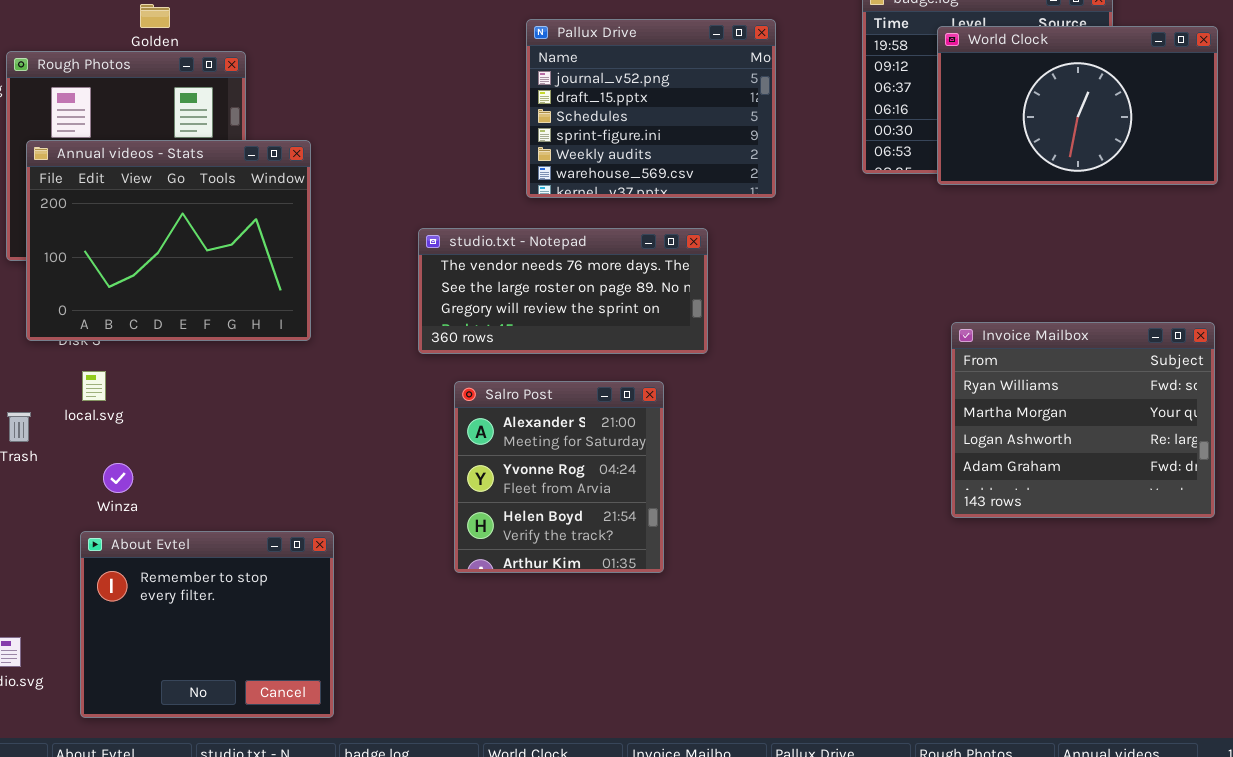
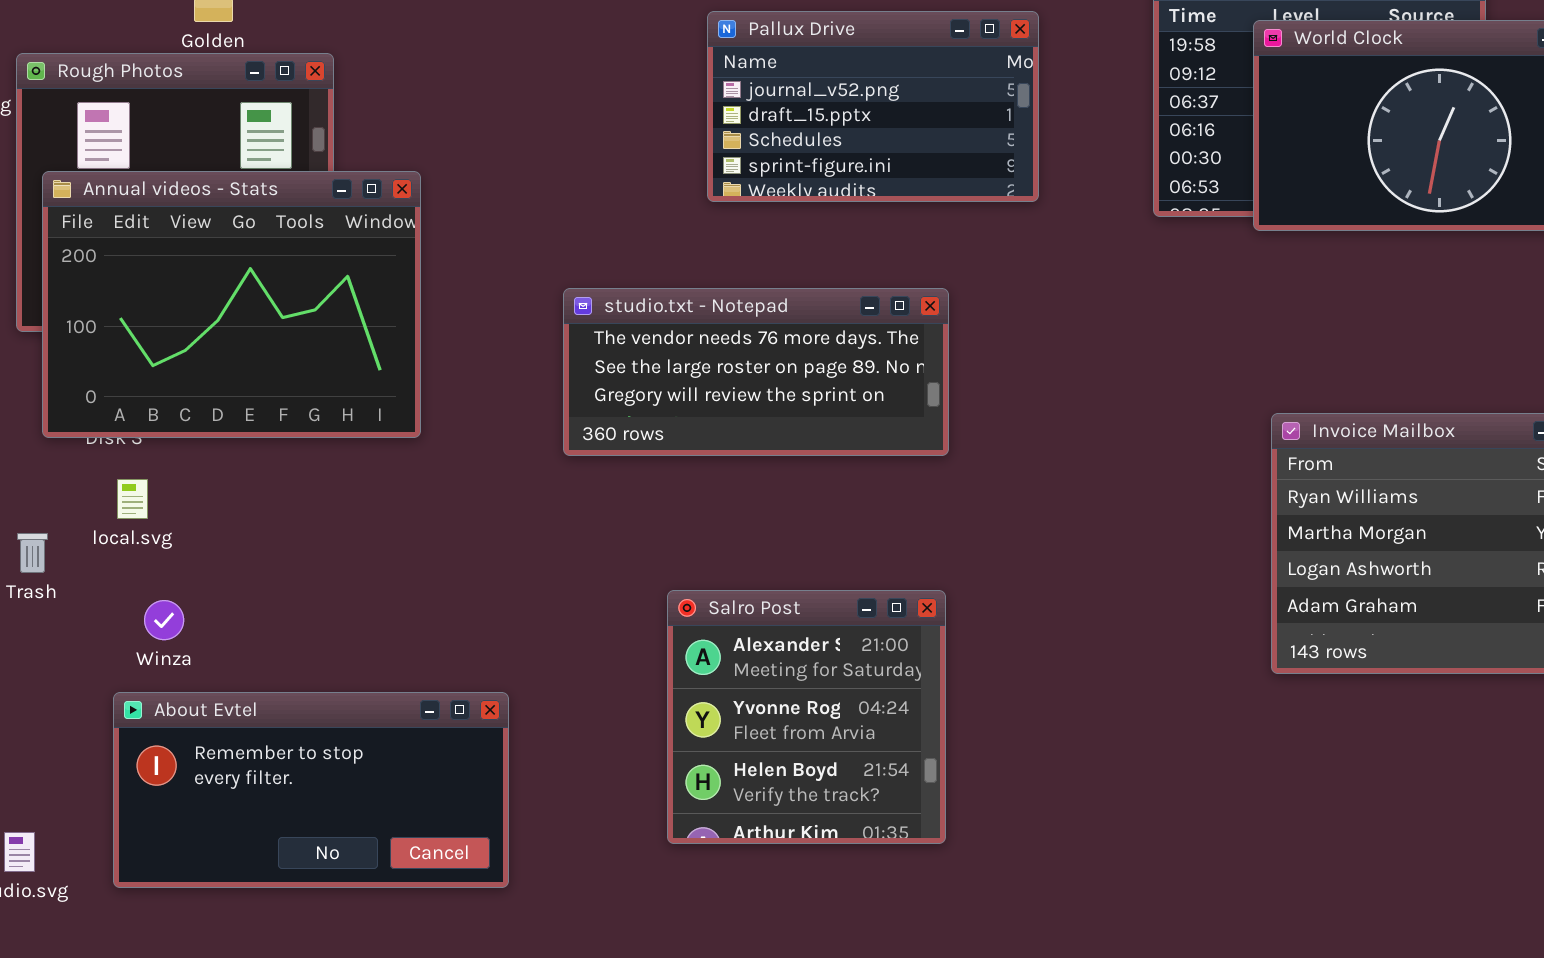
Pallux Drive: [526,19,776,198] -> [707,11,1039,202], resized
Salro Post: [454,381,664,573] -> [667,590,946,844], moved
About Evtel: [80,531,334,718] -> [113,692,509,888], resized

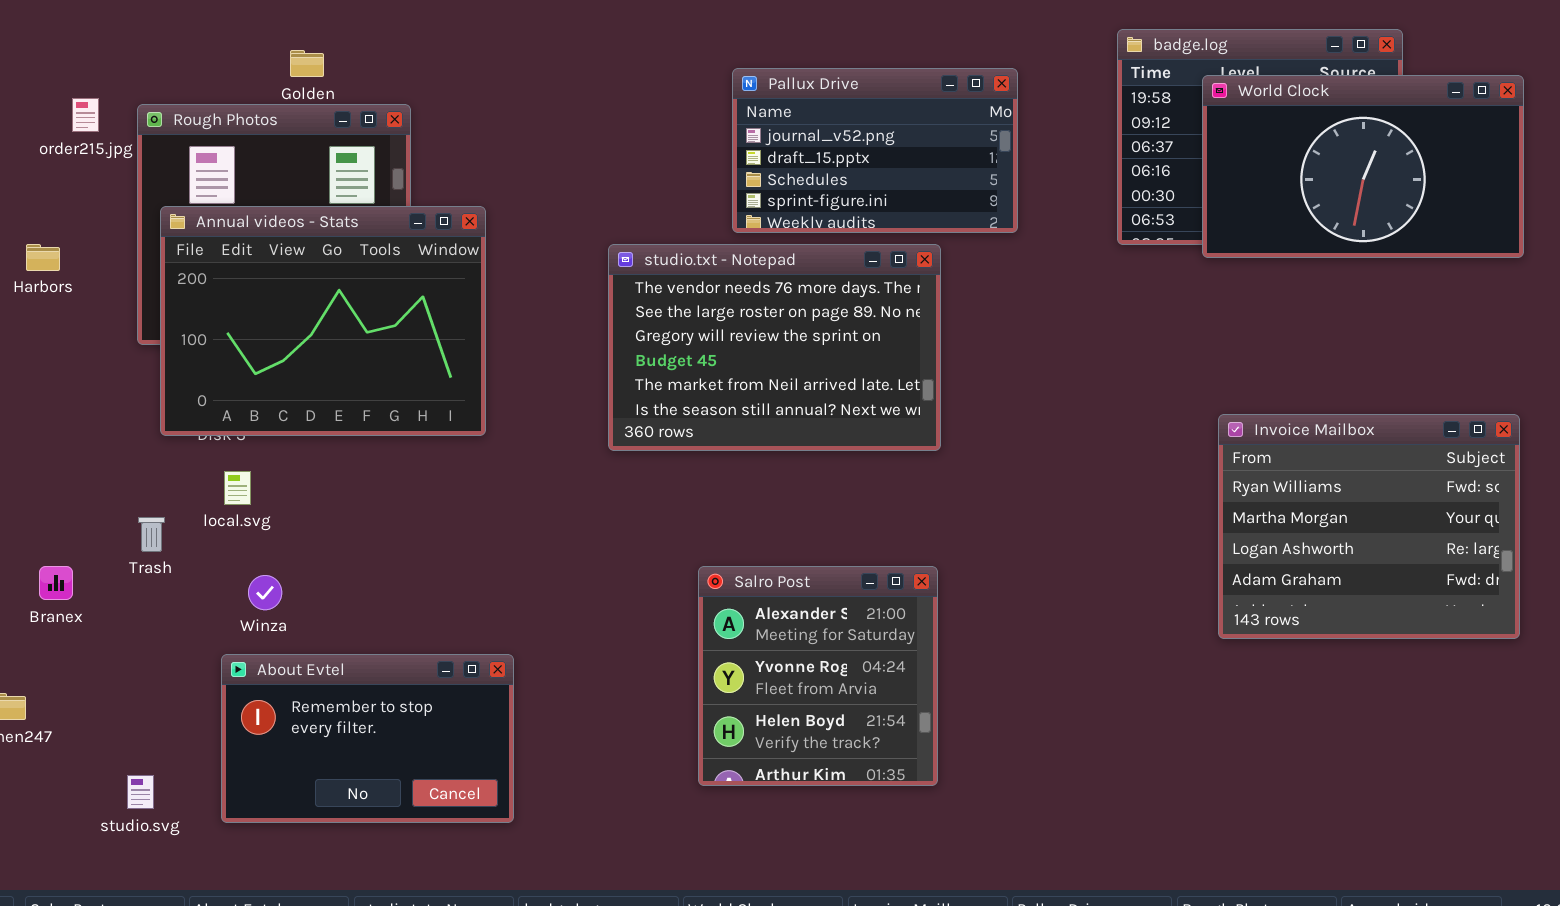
studio.txt - Notepad: [563,288,949,456] -> [608,244,941,451], resized
About Evtel: [113,692,509,888] -> [221,654,514,823], resized

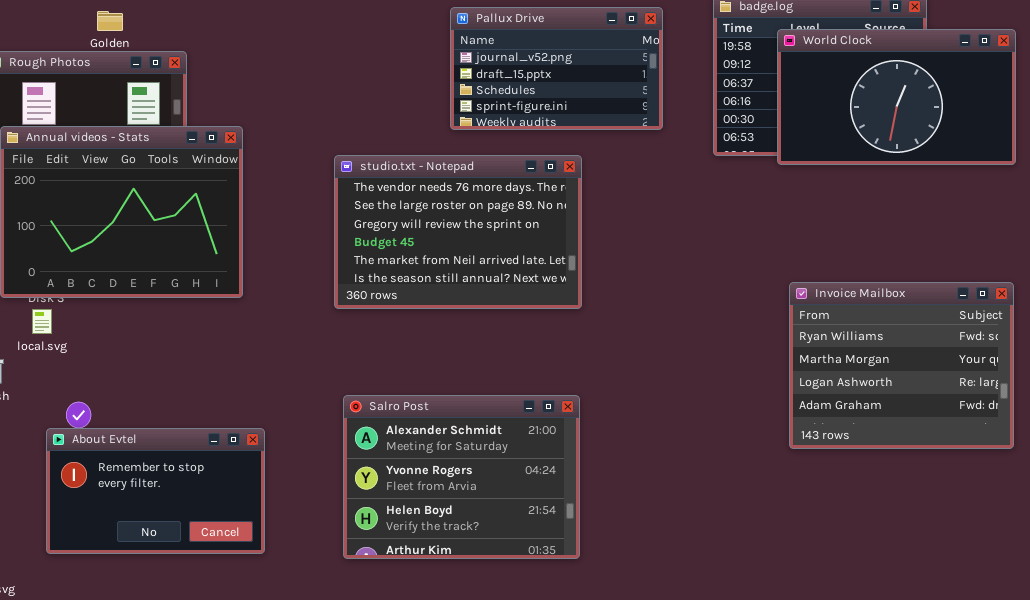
Pallux Drive: [732,68,1018,233] -> [450,7,663,130], moved
local.svg: [224,471,251,505] -> [32,309,52,334], moved
Salro Post: [698,566,938,786] -> [343,395,580,559], resized
About Evtel: [221,654,514,823] -> [46,428,265,554], moved

